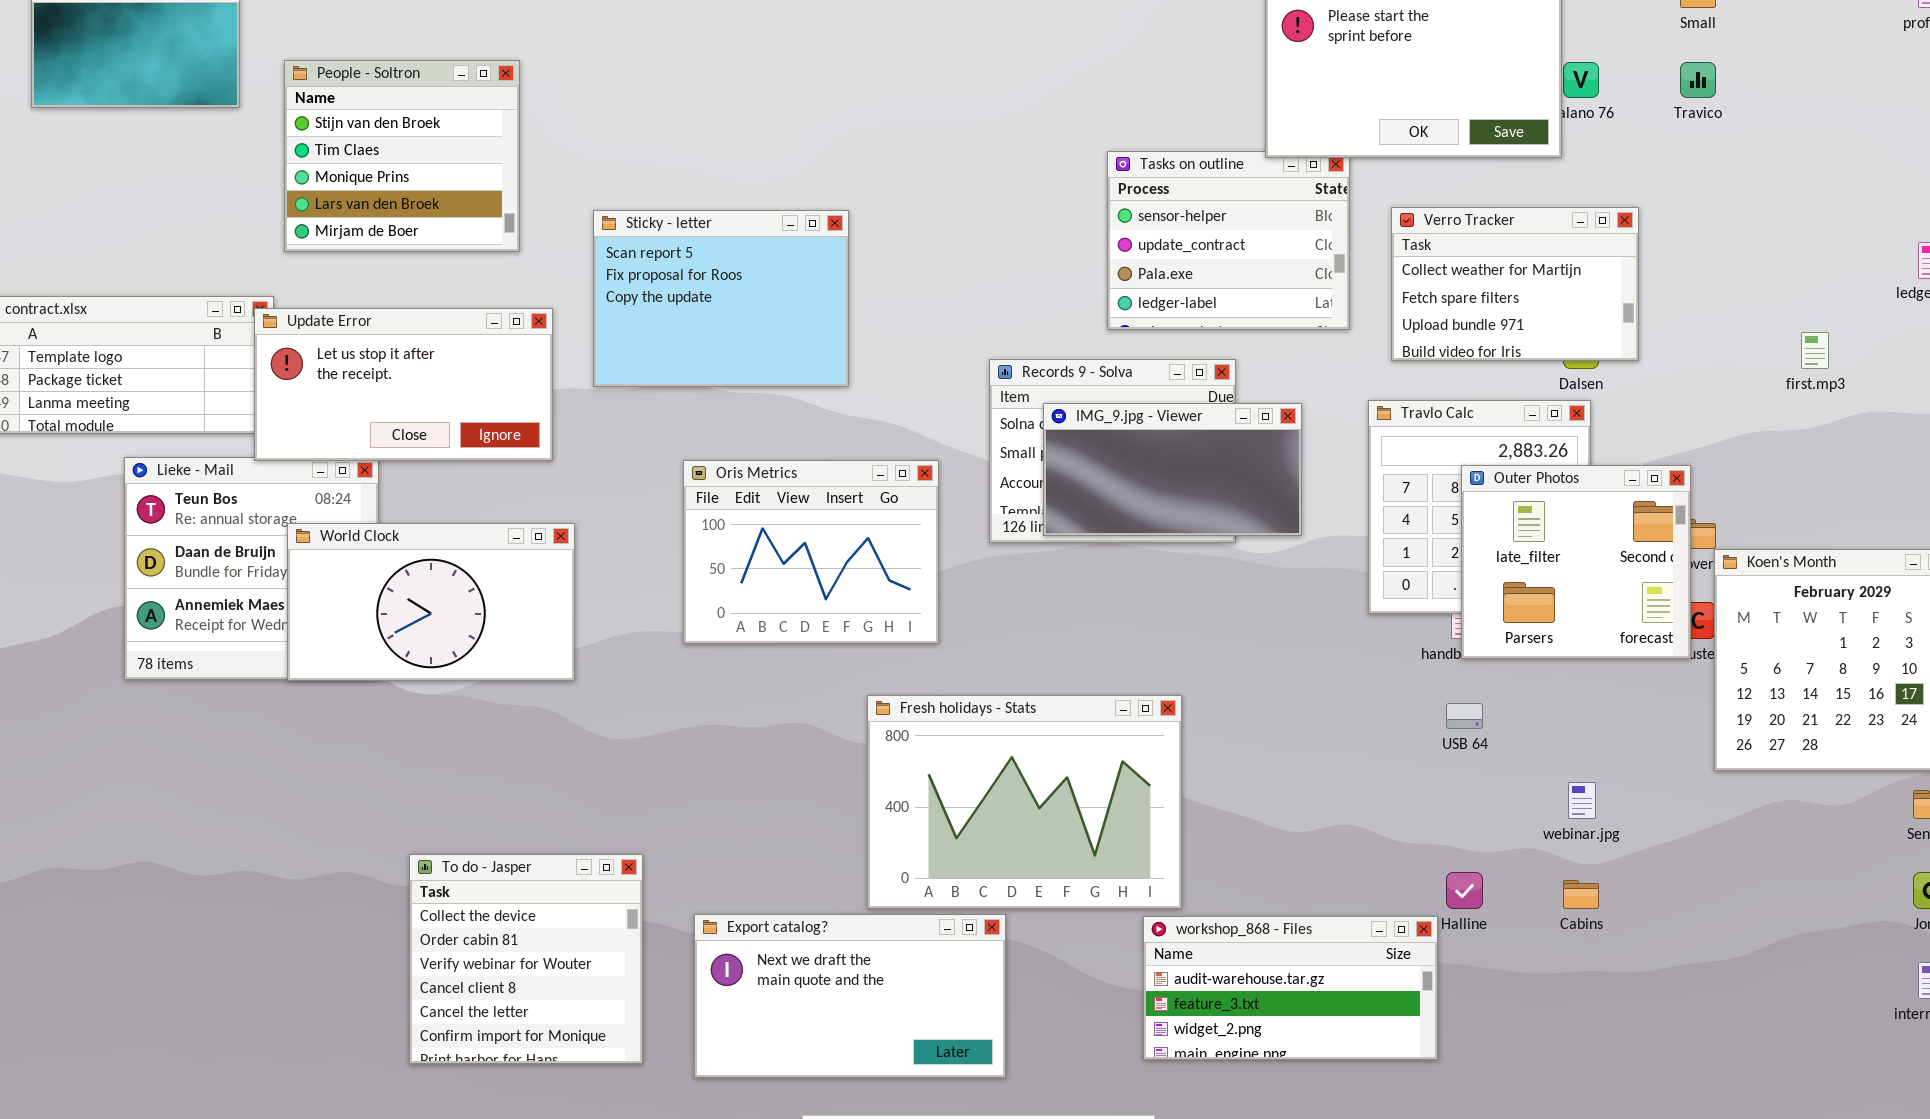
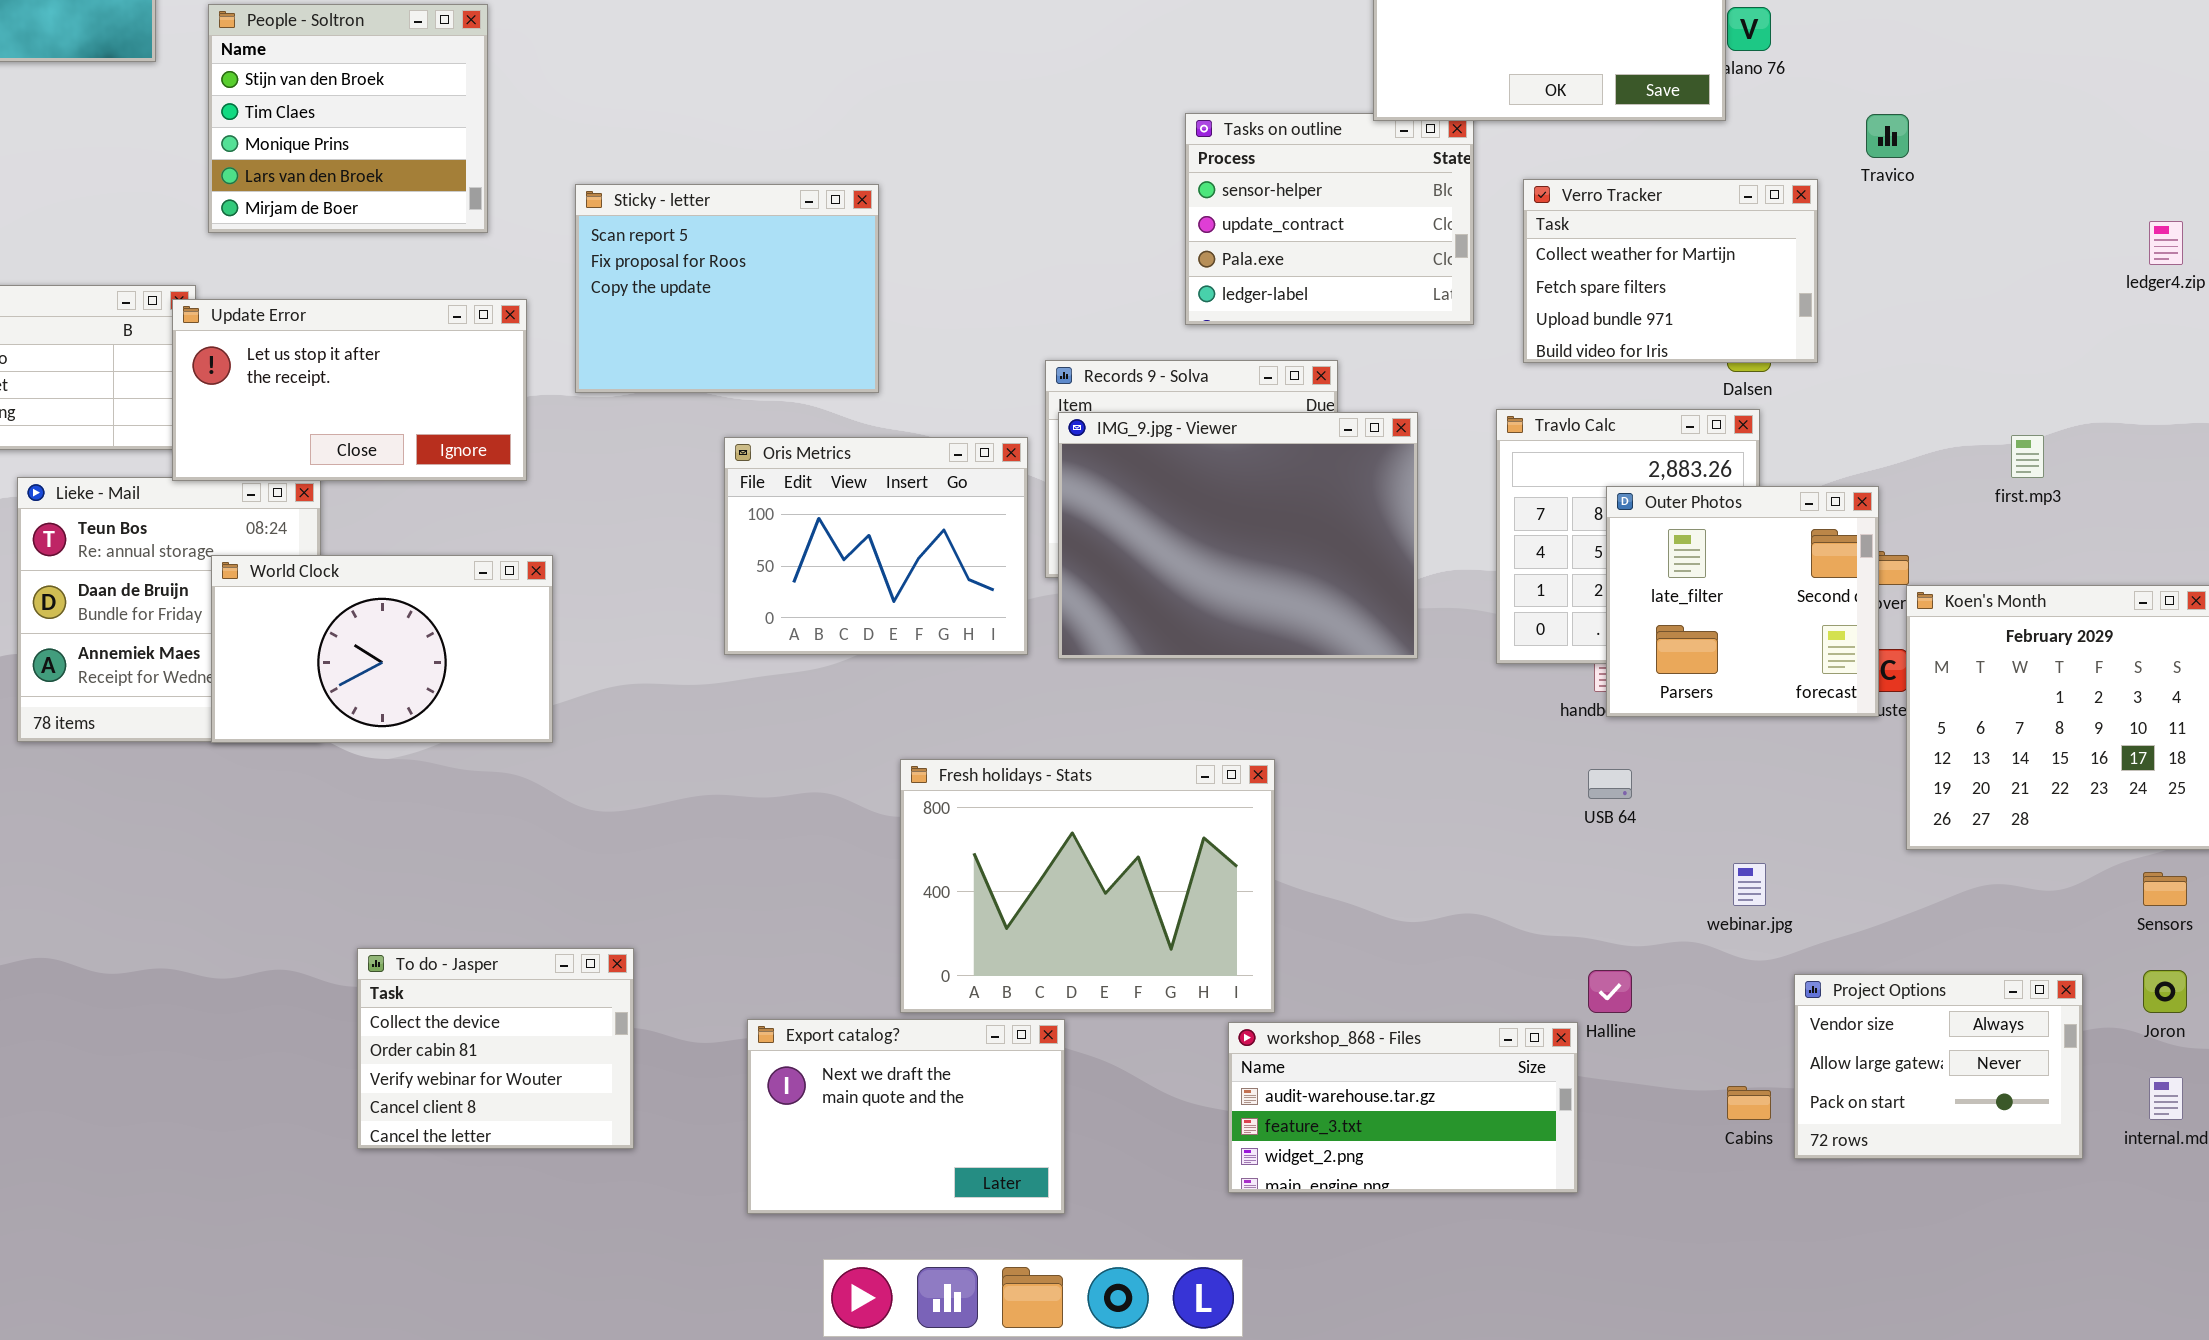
Travico: [1680,62,1716,98] -> [1866,114,1909,158], moved
first.mp3: [1801,332,1829,369] -> [2011,435,2044,478], moved
IMG_9.jpg - Viewer: [1043,403,1302,536] -> [1058,412,1418,659], resized
Oris Metrics: [683,460,939,644] -> [724,437,1028,655], moved
To do - Jasper: [409,854,643,1064] -> [357,948,634,1149], resized
Project Options: none -> [1794,974,2083,1159], opened
Cabins: [1563,880,1599,909] -> [1727,1086,1771,1120], moved
Export catalog?: [694,914,1006,1078] -> [747,1019,1065,1214], resized

